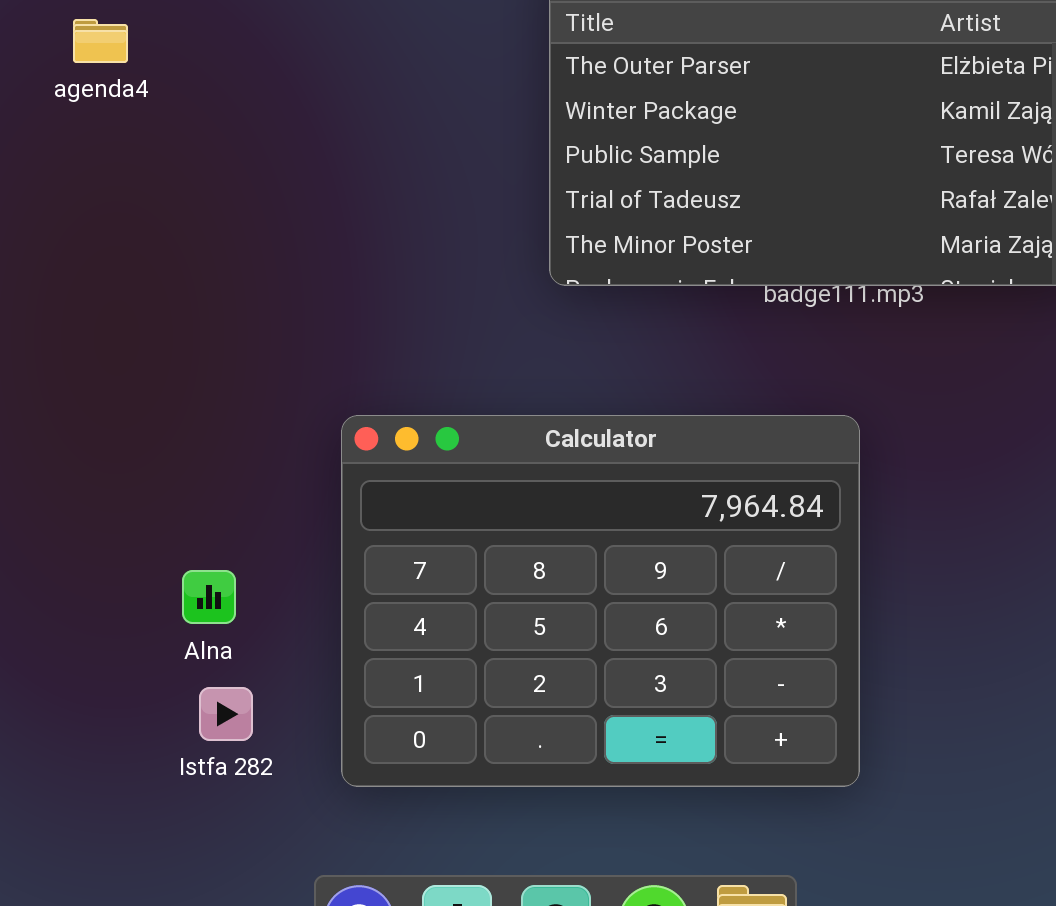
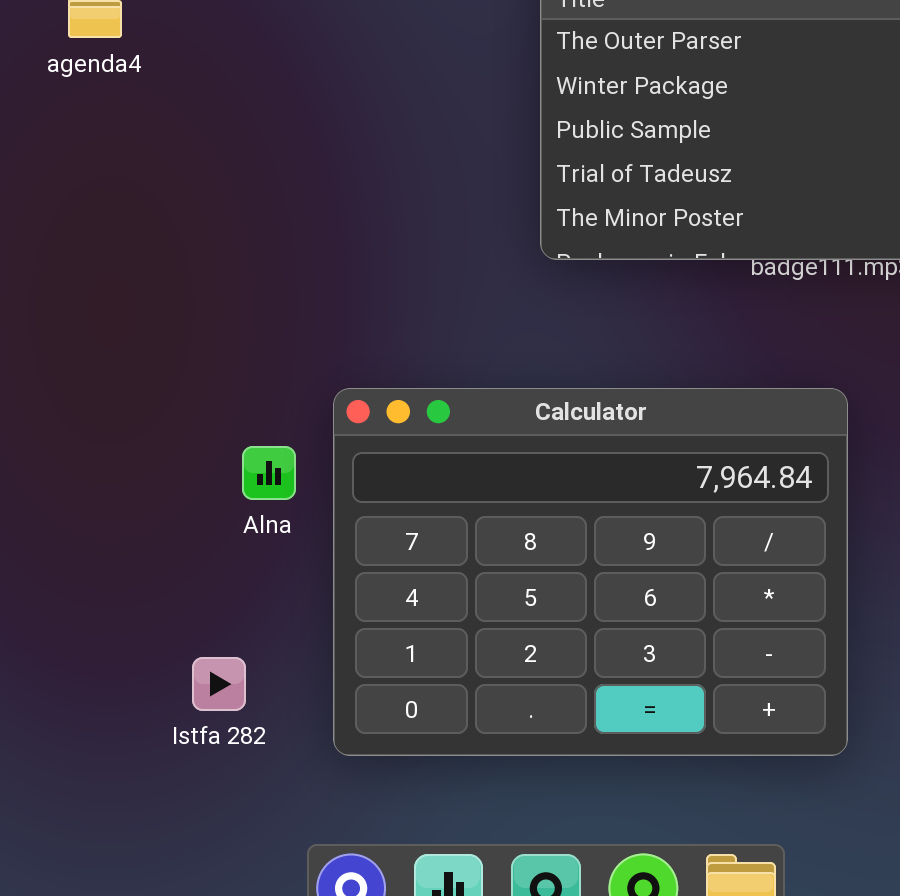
Alna: [182,570,236,624] -> [242,446,296,500], moved

